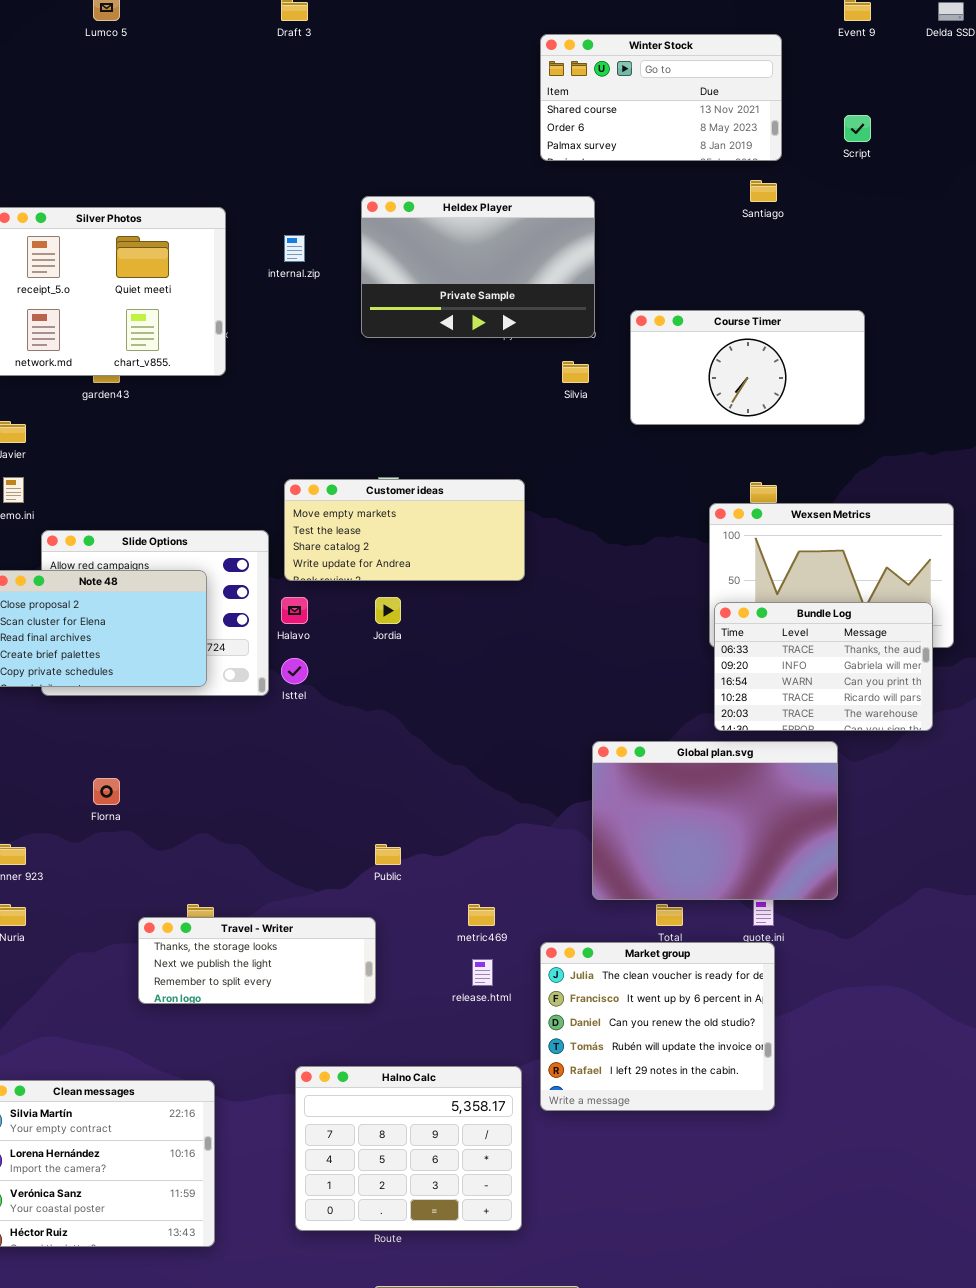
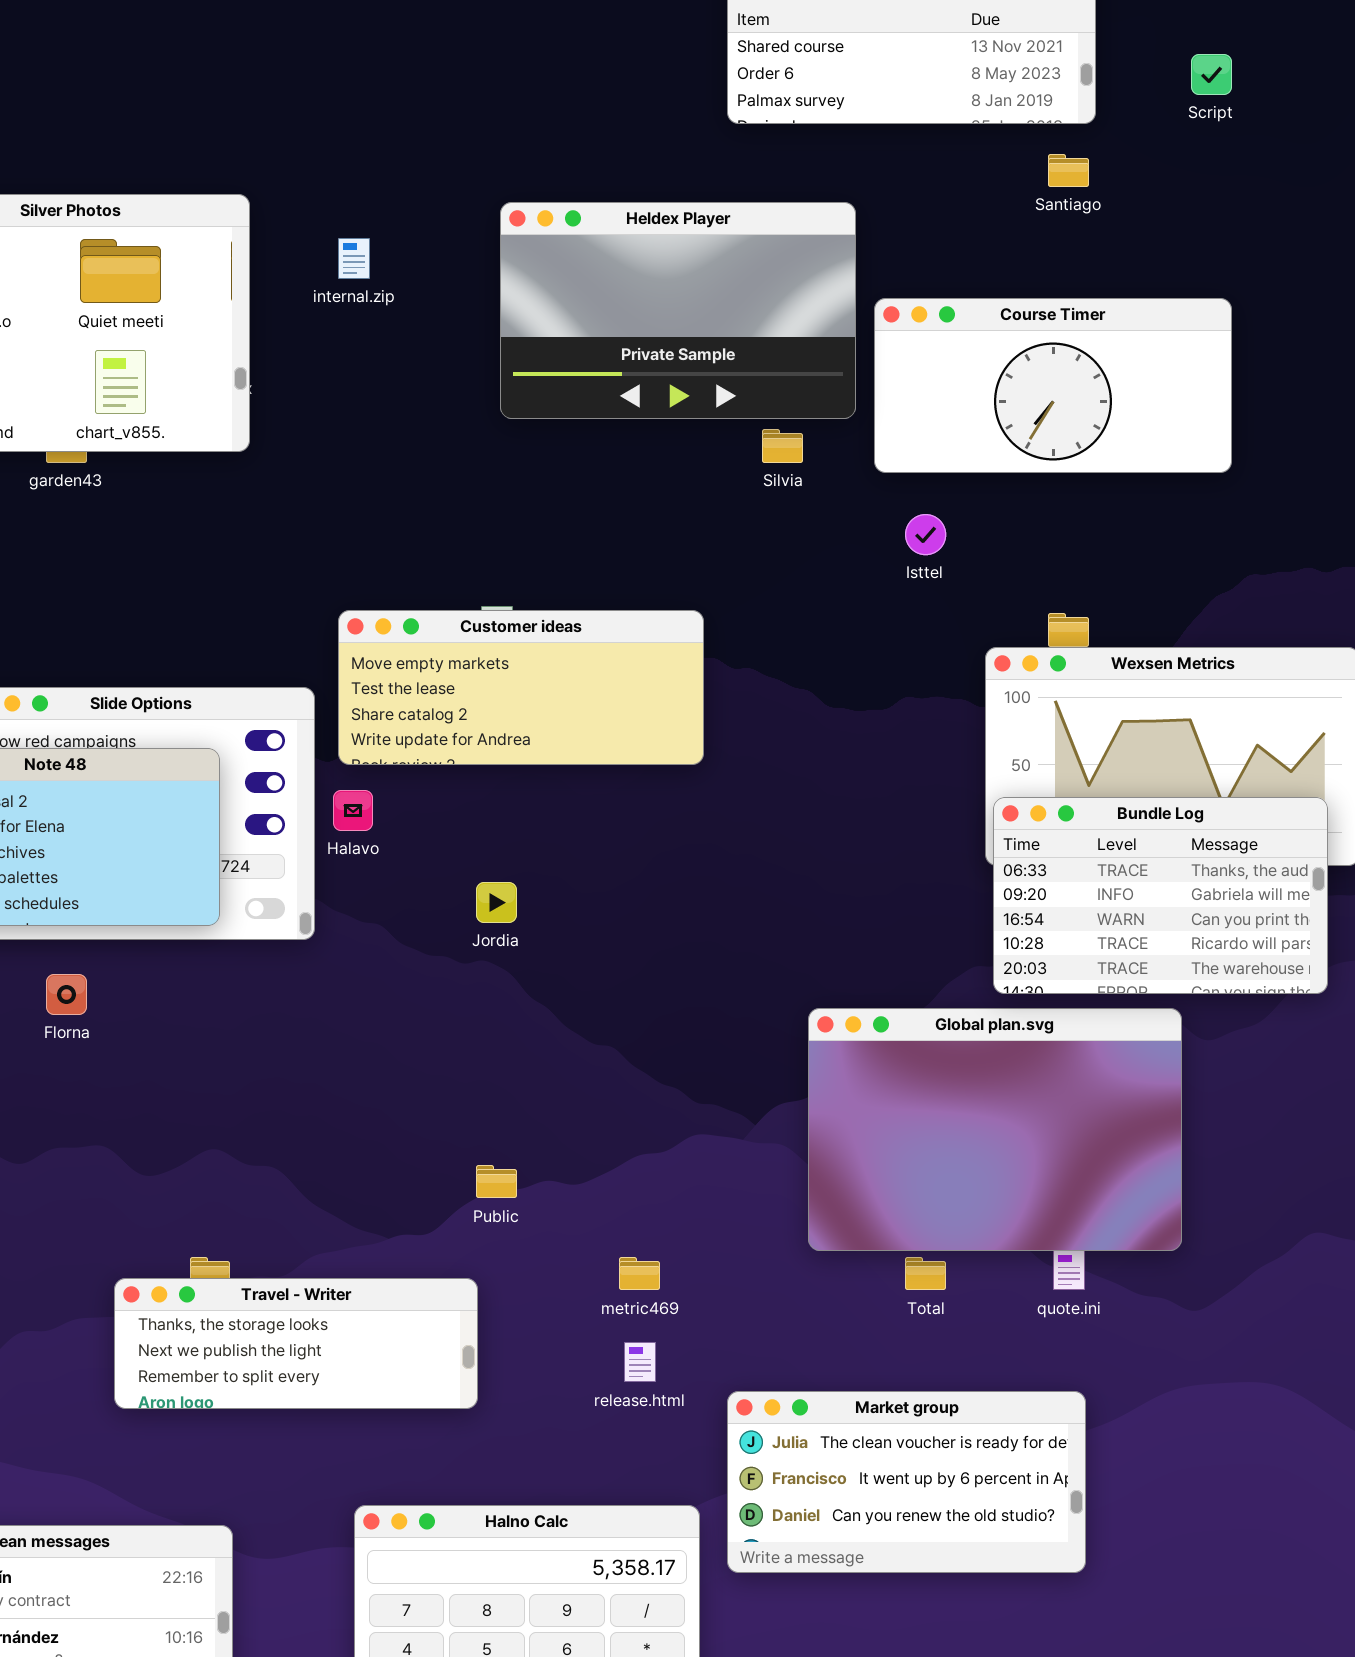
Heldex Player: [361,196,595,338] -> [500,202,856,419], moved
Course Timer: [630,310,865,425] -> [874,298,1232,473], moved
Jordia: [375,597,401,624] -> [476,882,517,923], moved
Isttel: [281,658,308,684] -> [905,514,946,555], moved
Florna: [93,778,120,805] -> [46,974,87,1015], moved
Market group: [540,942,775,1111] -> [727,1391,1086,1573], resized

